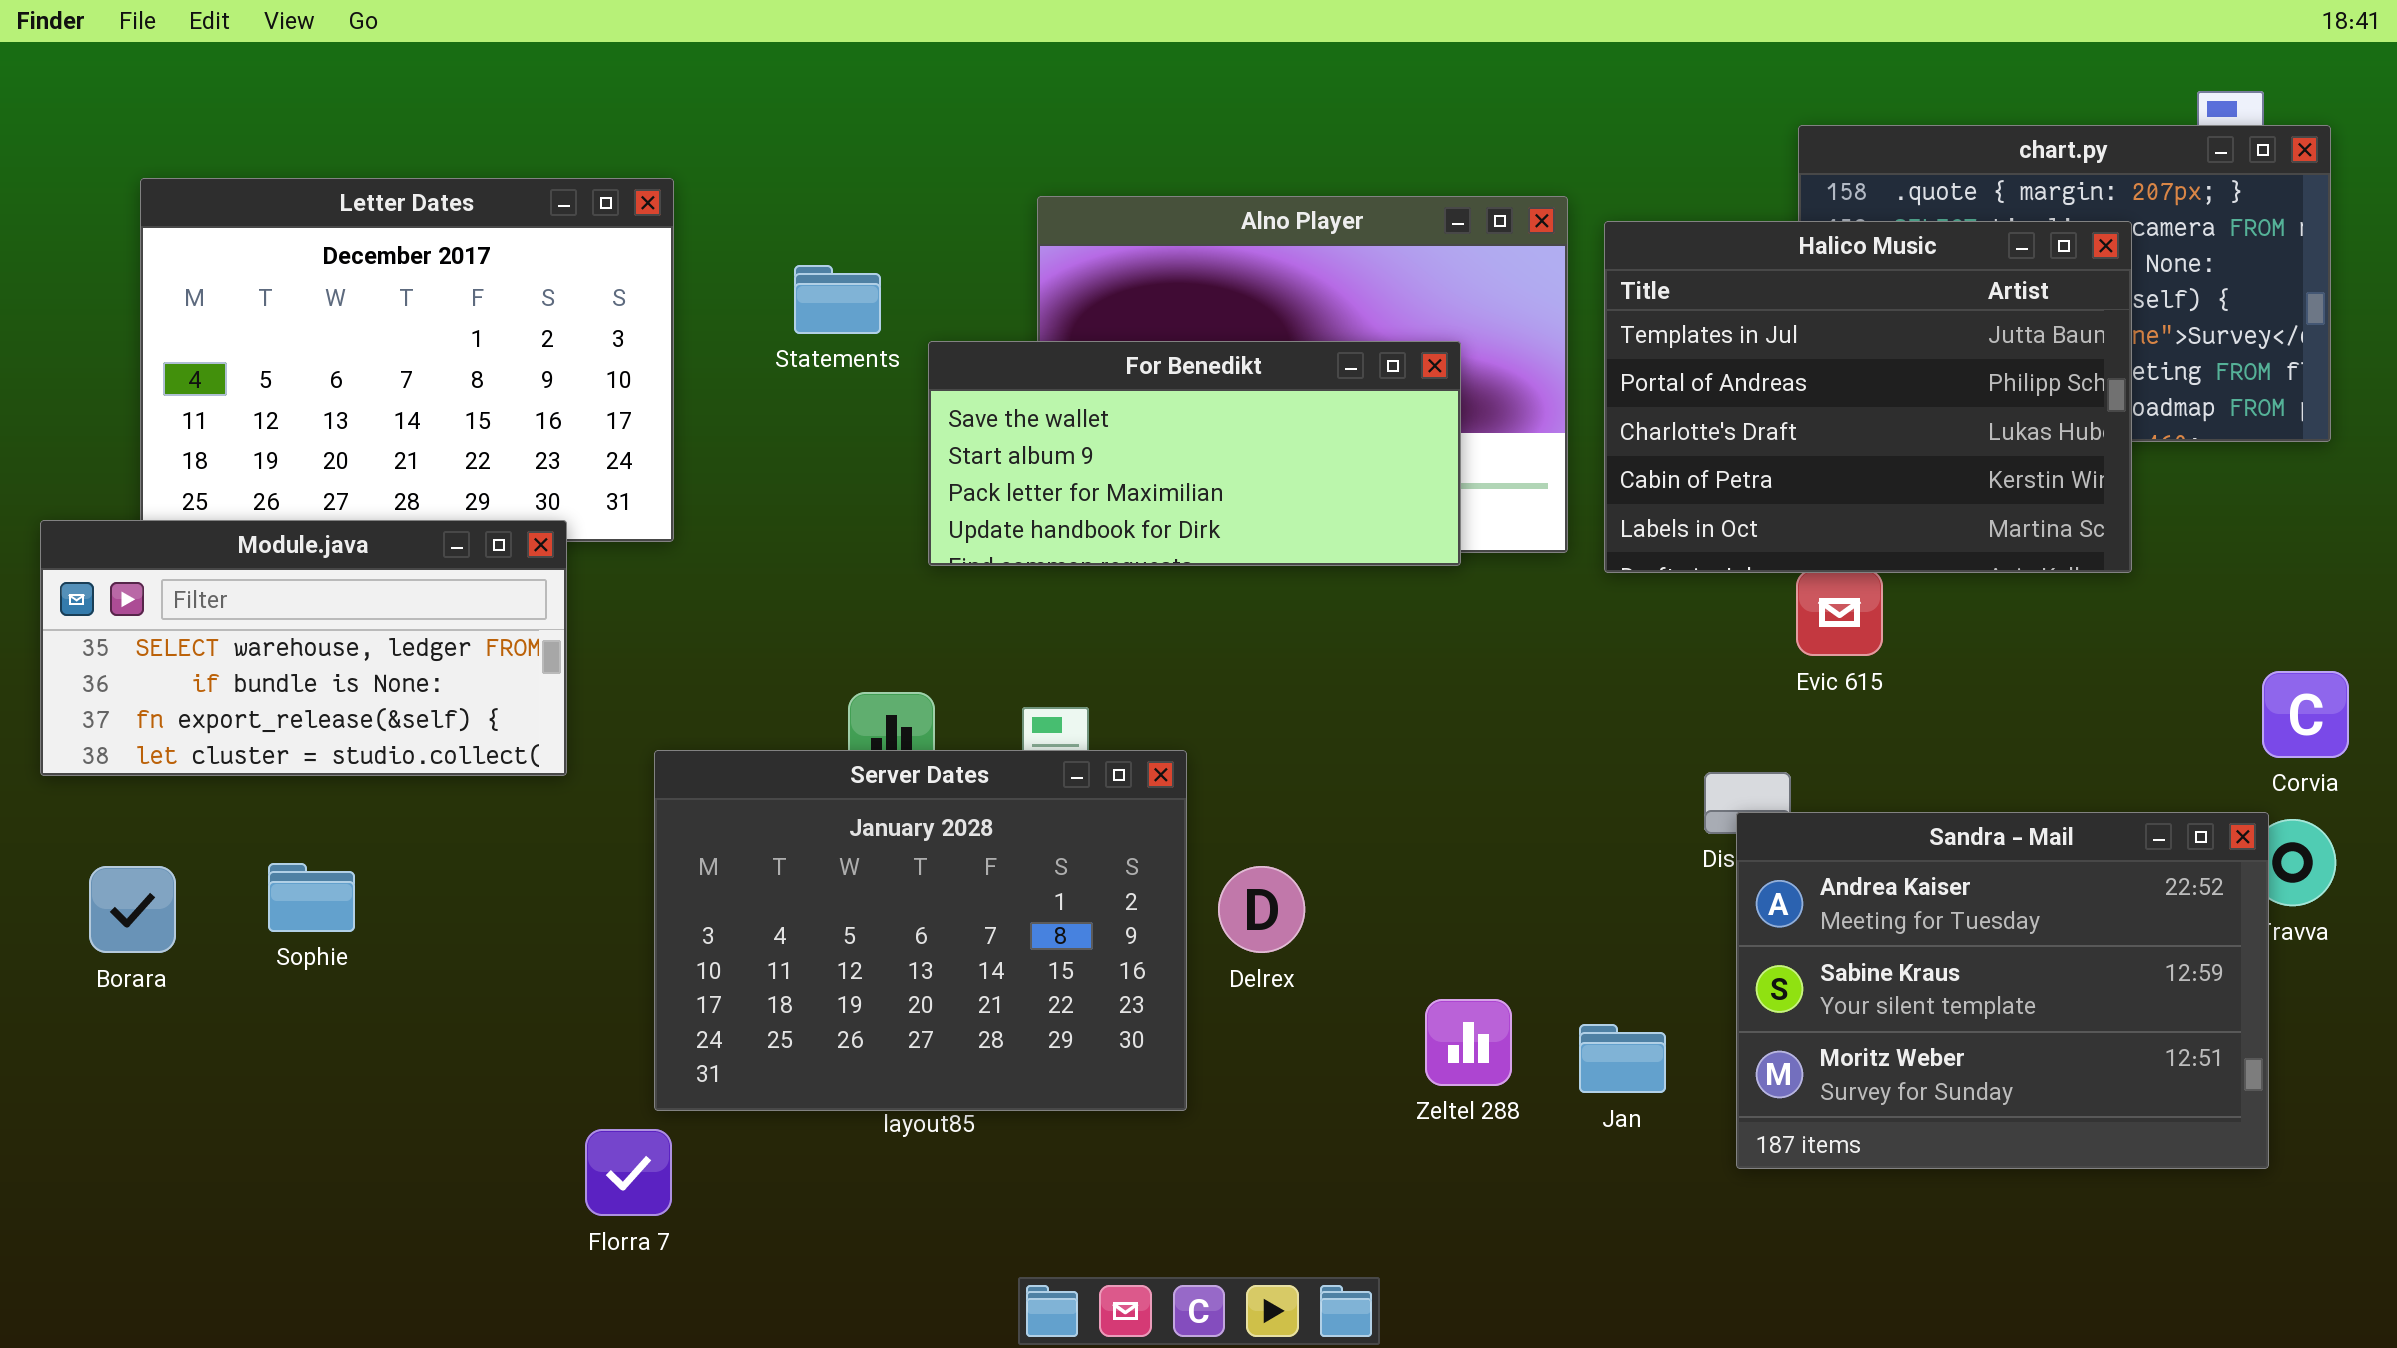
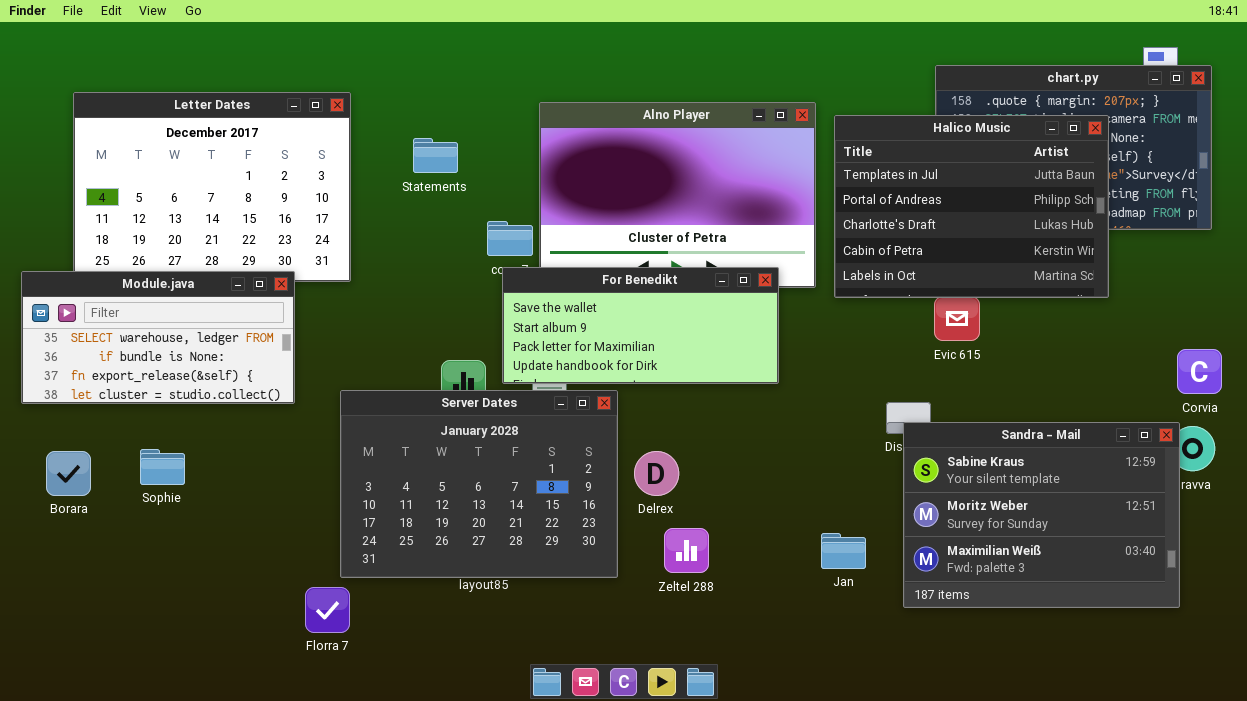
For Benedikt: [928,341,1461,566] -> [502,267,779,384], moved
Sandra - Mail: [1736,812,2269,1169] -> [903,422,1180,608], scrolled down 1 row
Zeltel 288: [1425,999,1512,1086] -> [664,528,709,573], moved

